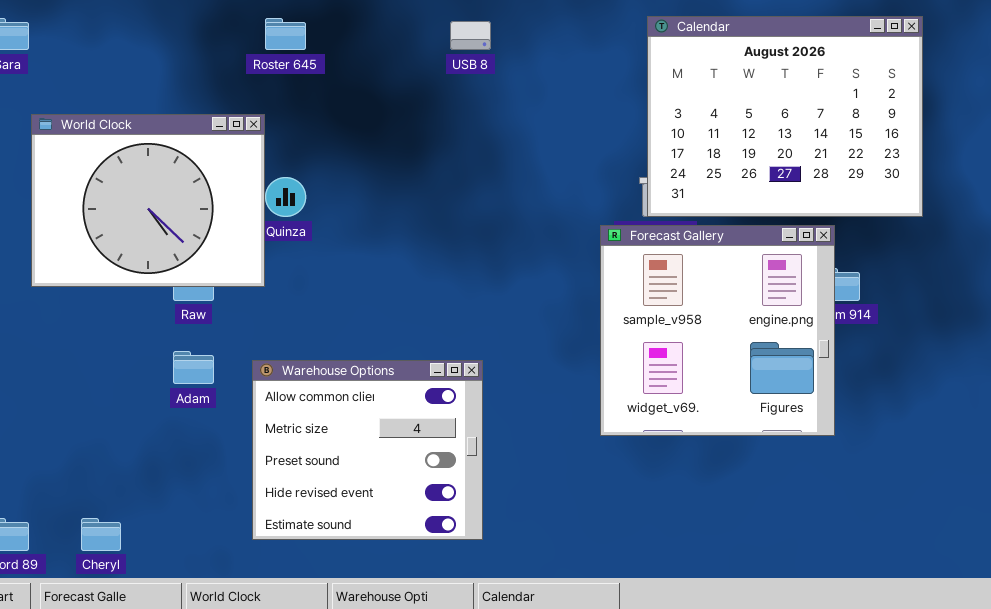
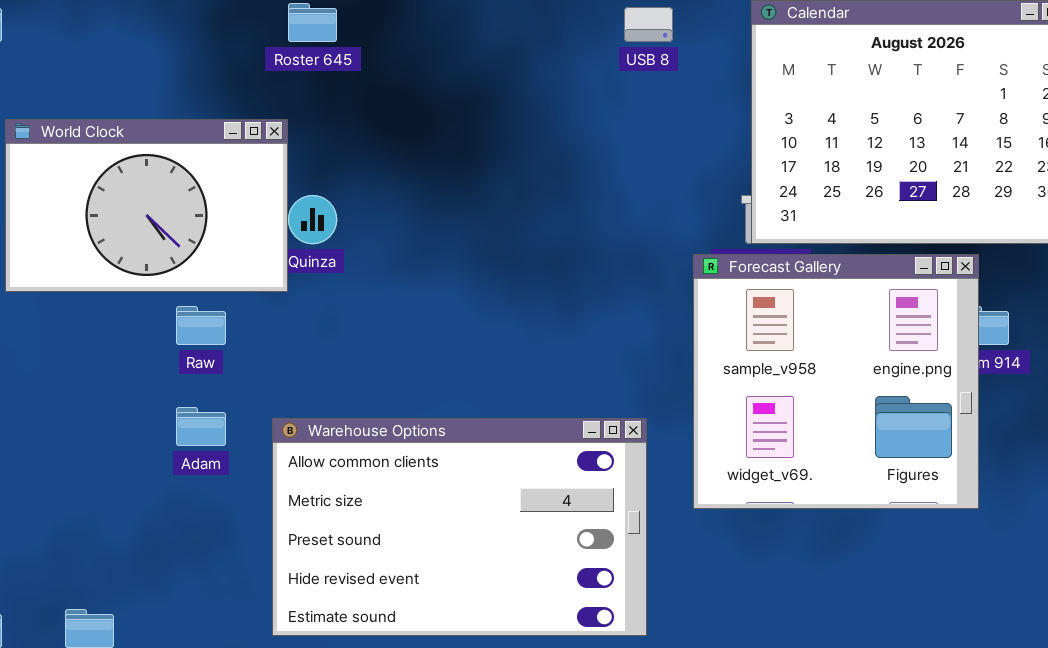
USB 8: [450,21,491,50] -> [624,7,673,42], moved
World Clock: [31,114,265,287] -> [5,119,288,292], resized
Warehouse Options: [252,360,483,540] -> [272,418,647,636], resized

